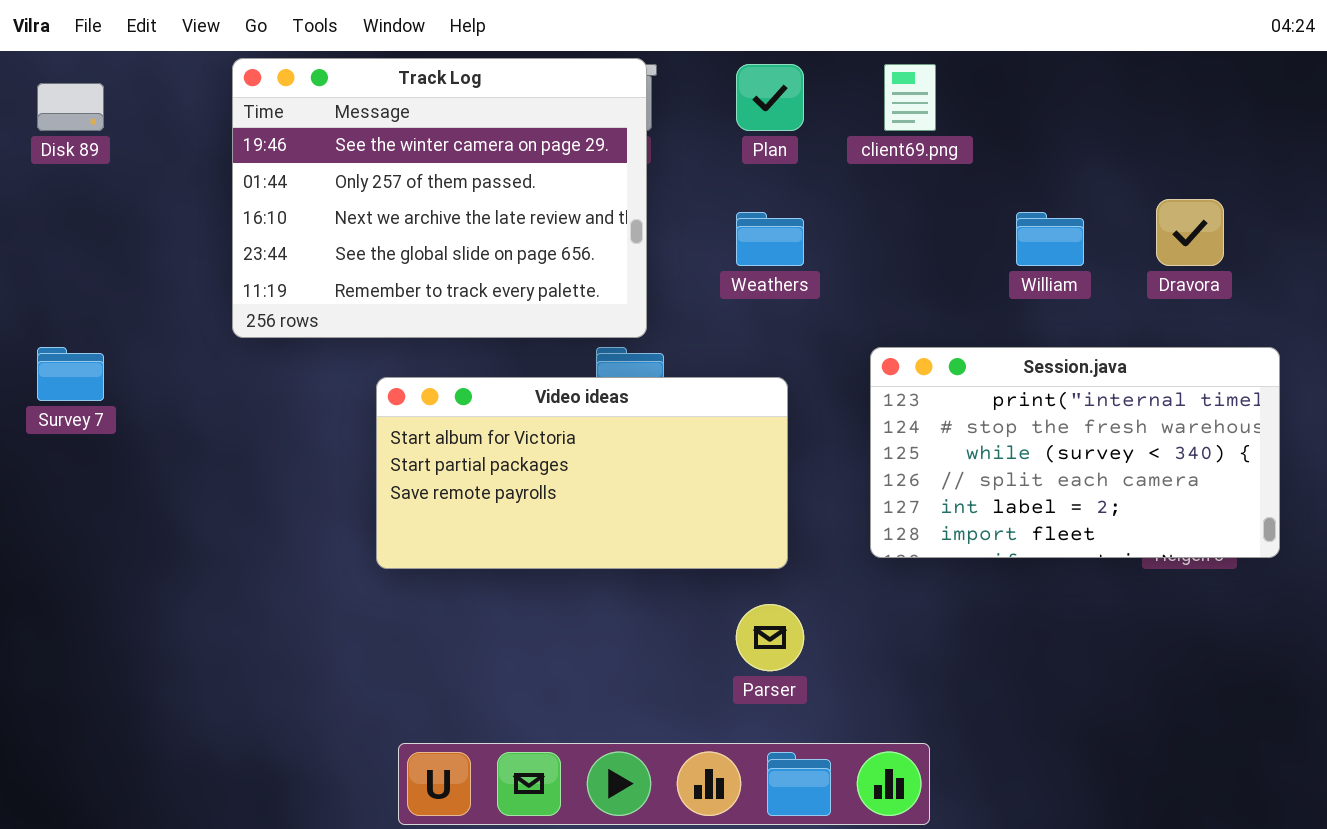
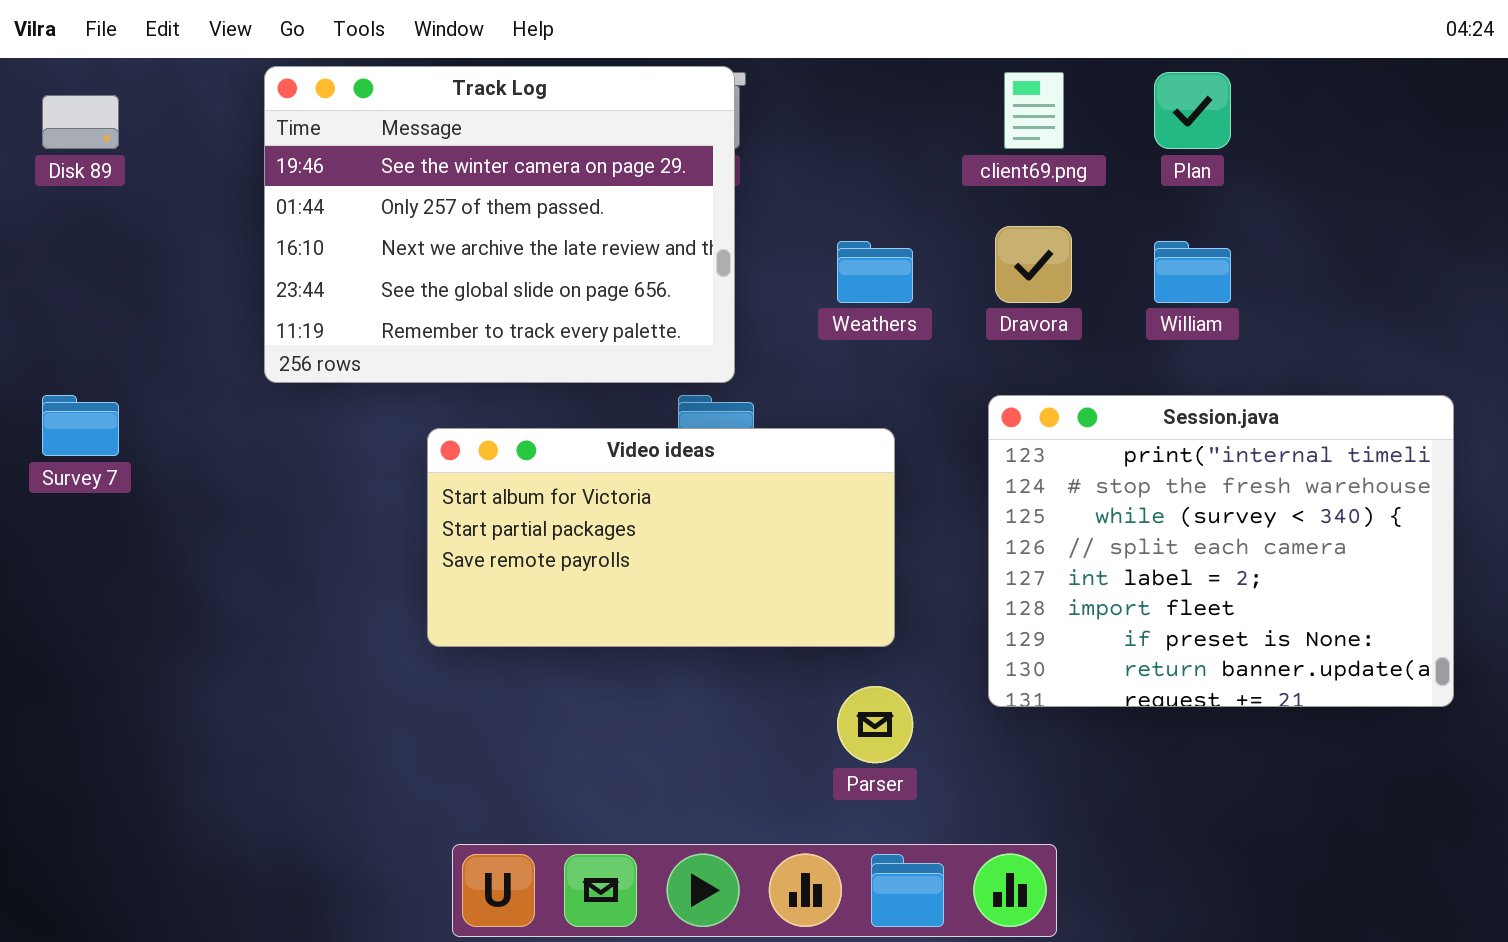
Plan: [736,64,804,131] -> [1154,72,1231,149], moved
Dravora: [1156,199,1224,266] -> [995,226,1072,303], moved
Session.java: [870,347,1280,558] -> [988,395,1454,707], resized

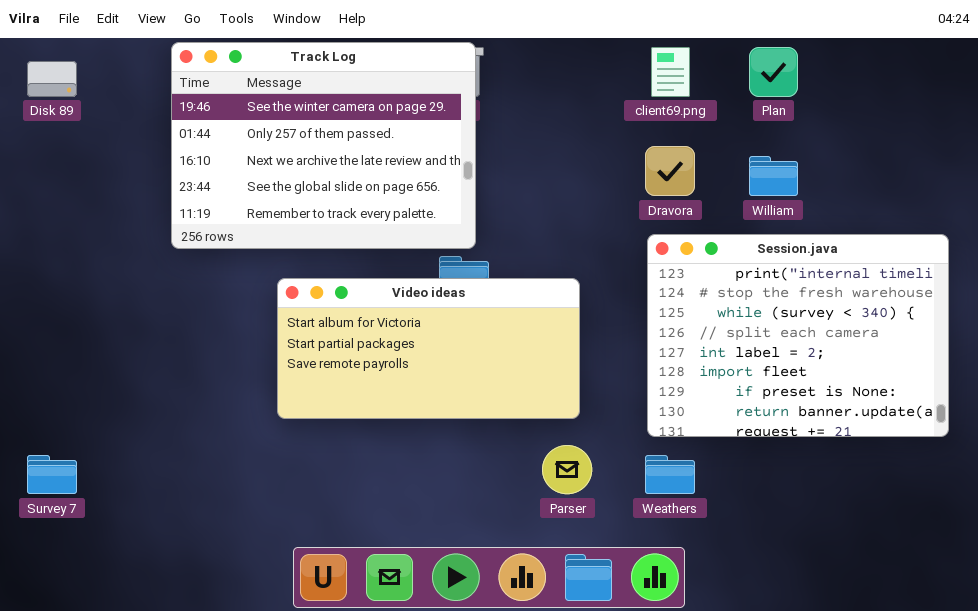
Weathers: [837,241,913,303] -> [645,455,695,494], moved
Survey 7: [42,395,119,456] -> [27,455,77,494], moved
Session.java: [988,395,1454,707] -> [647,234,949,437], moved

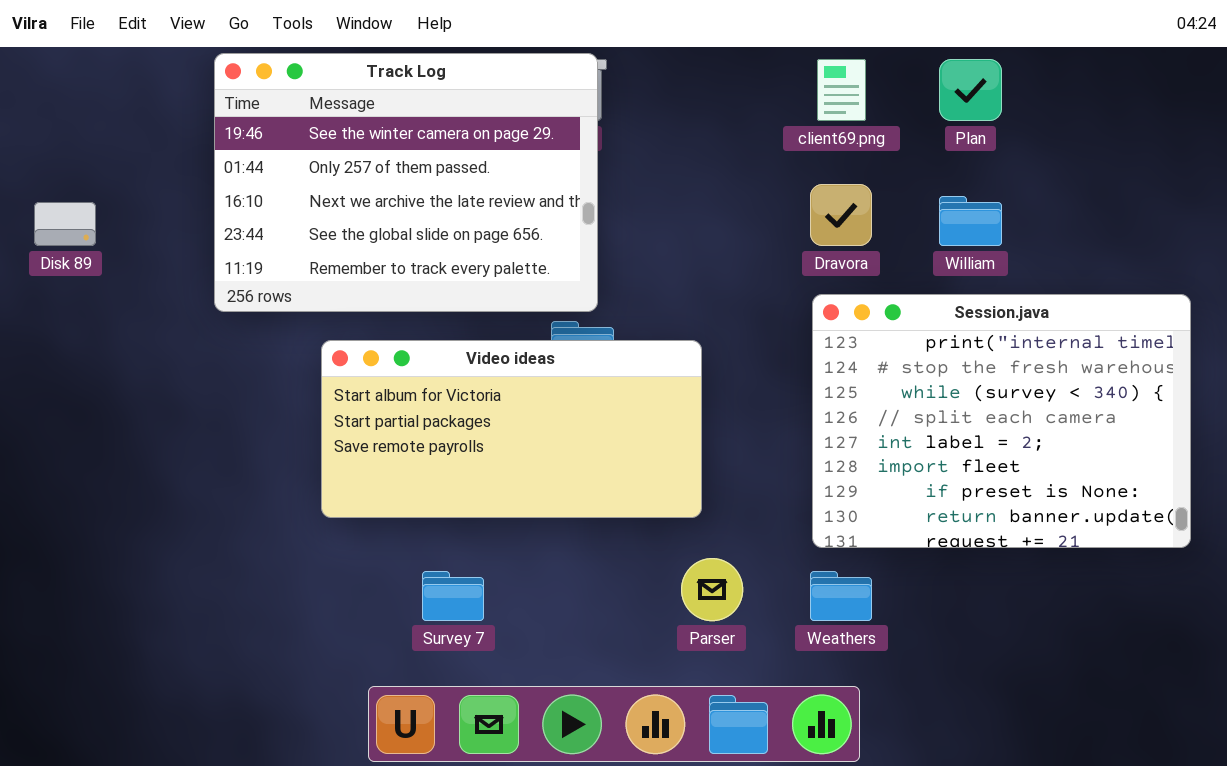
Disk 89: [27,61,77,97] -> [34,202,96,246], moved
Video ideas: [277,278,580,419] -> [321,340,702,518], moved
Survey 7: [27,455,77,494] -> [422,571,484,621], moved

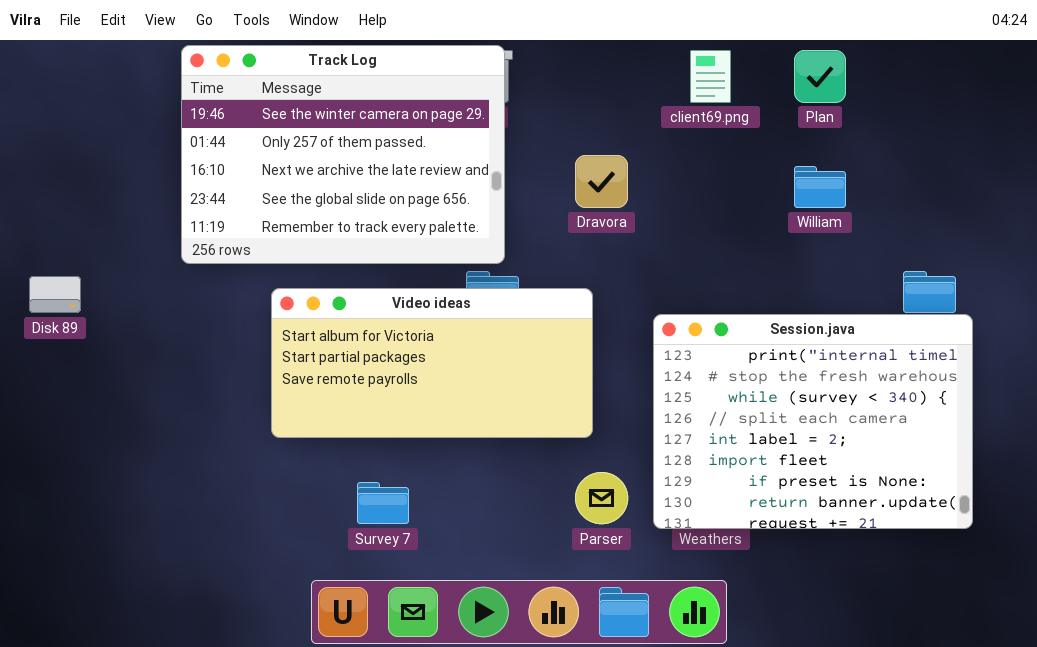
Dravora: [810,184,872,246] -> [575,155,628,208], moved
Disk 89: [34,202,96,246] -> [29,276,81,313], moved
Session.java: [812,294,1191,548] -> [653,314,973,529], moved

